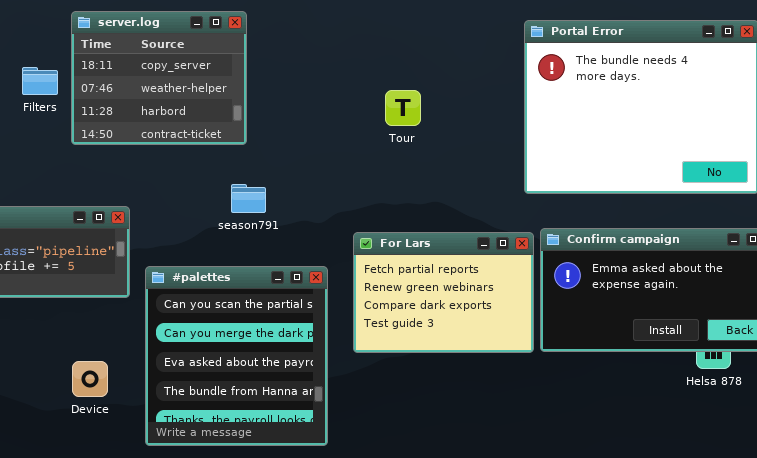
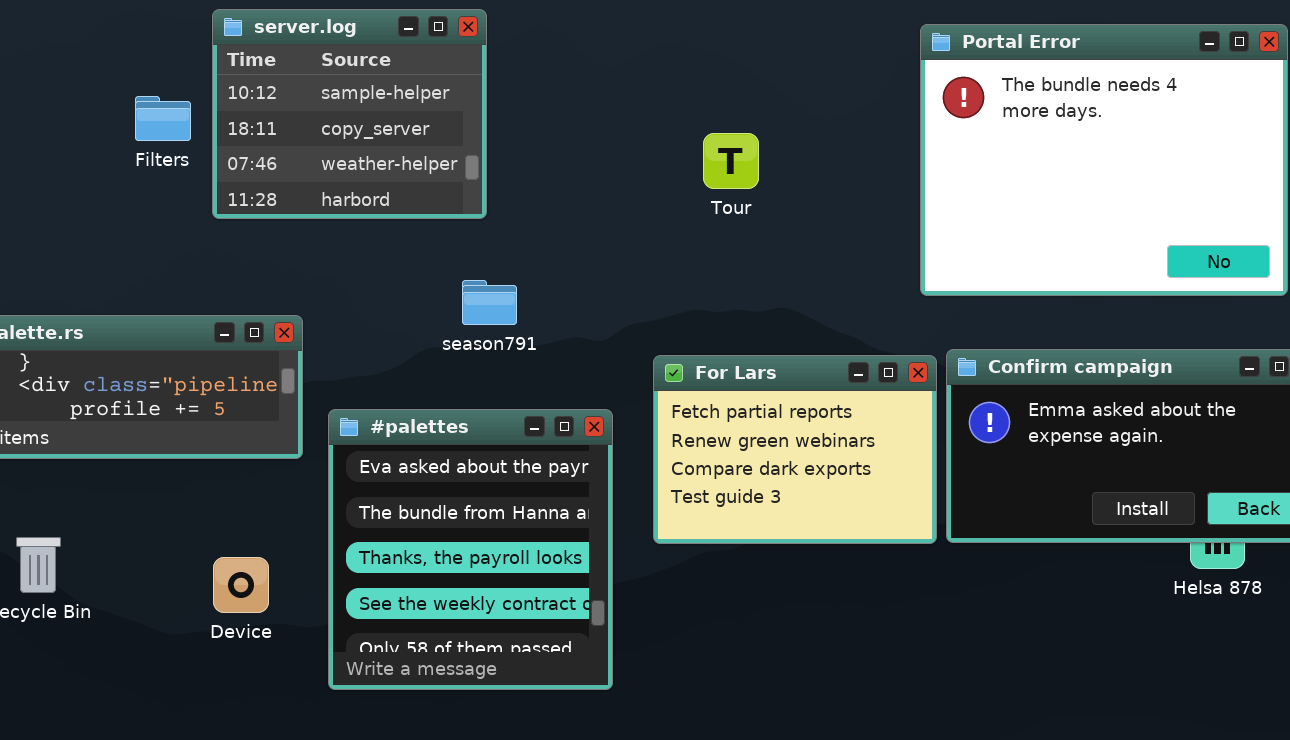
server.log: [71,11,247,145] -> [212,9,487,219], scrolled up 1 row
#palettes: [145,266,328,446] -> [328,409,613,690], scrolled down 2 rows

